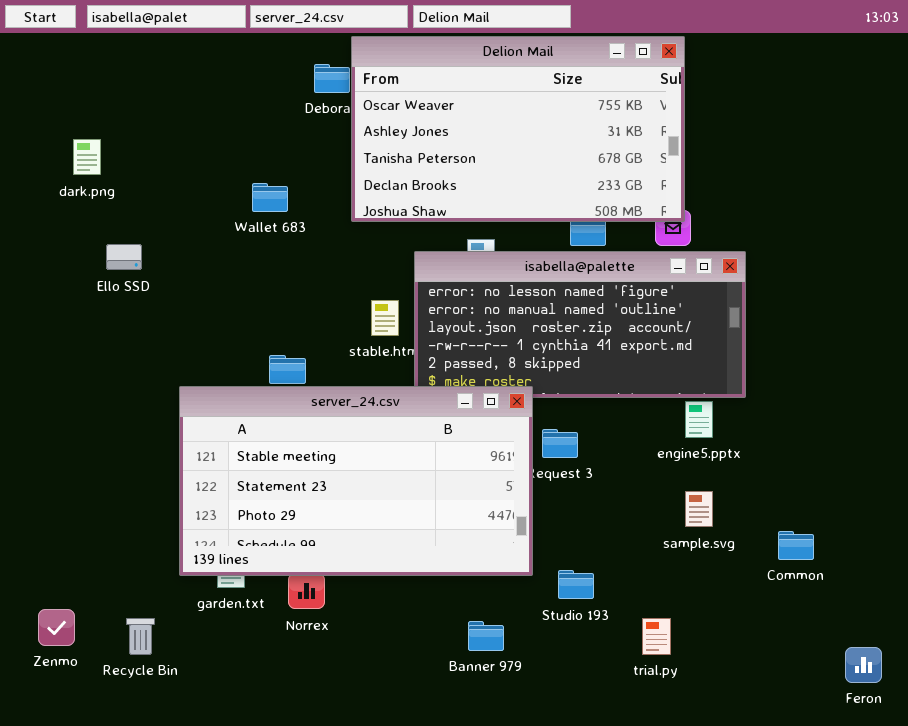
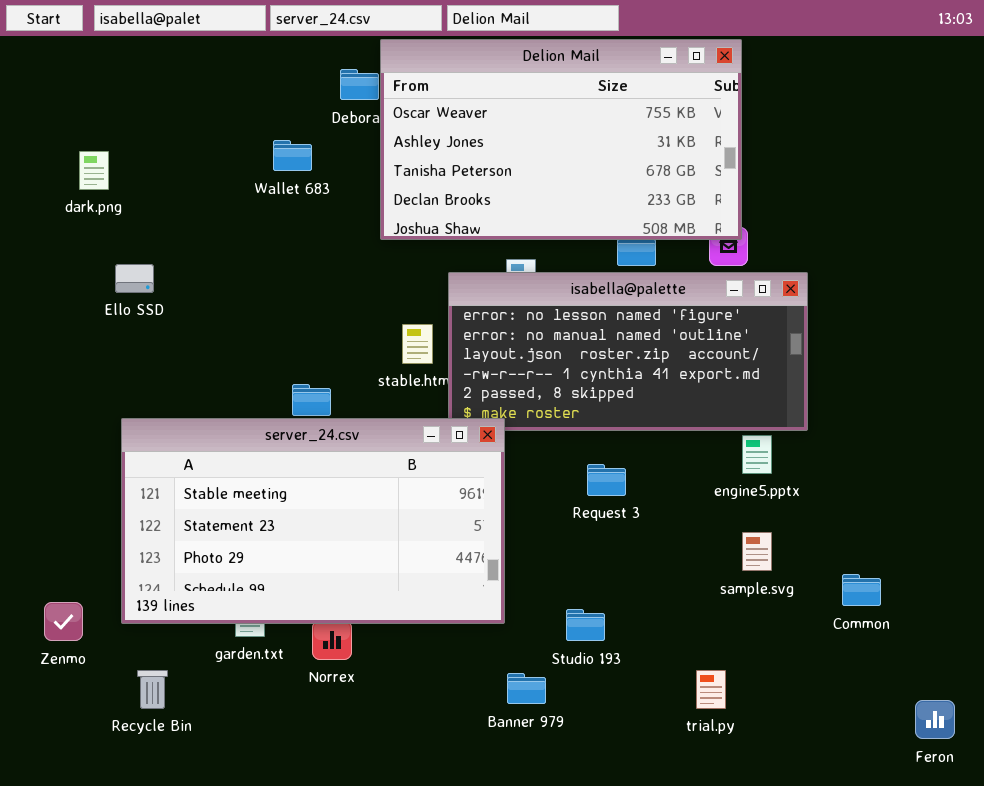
Wallet 683: [252,183,288,212] -> [273,140,312,171], moved
server_24.csv: [179,386,533,576] -> [121,418,505,624], moved
Studio 193: [558,570,594,599] -> [566,609,605,641], moved
Zenmo: [38,609,75,646] -> [44,602,83,641], moved

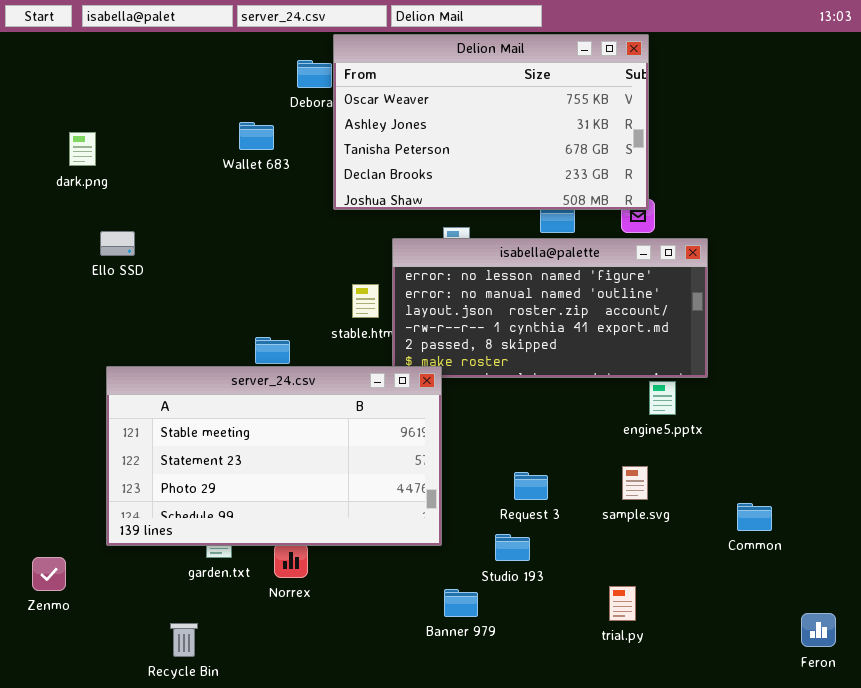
Request 3: [587,464,626,496] -> [514,472,548,500], moved
sample.svg: [742,532,772,571] -> [622,466,648,500], moved
Zenmo: [44,602,83,641] -> [32,557,66,591], moved
Recycle Bin: [137,670,168,709] -> [170,623,198,657], moved

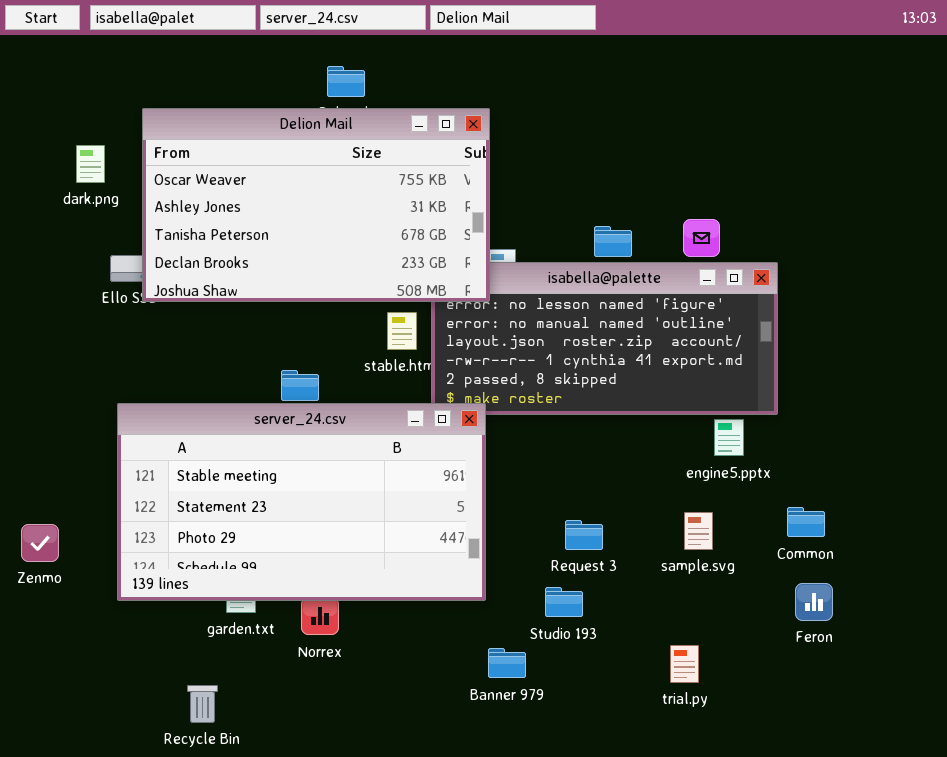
Delion Mail: [333,34,649,210] -> [142,108,490,302], moved
Common: [737,503,772,531] -> [787,507,825,537], moved
Zenmo: [32,557,66,591] -> [21,524,59,562], moved
Feron: [801,613,836,647] -> [795,583,833,621], moved

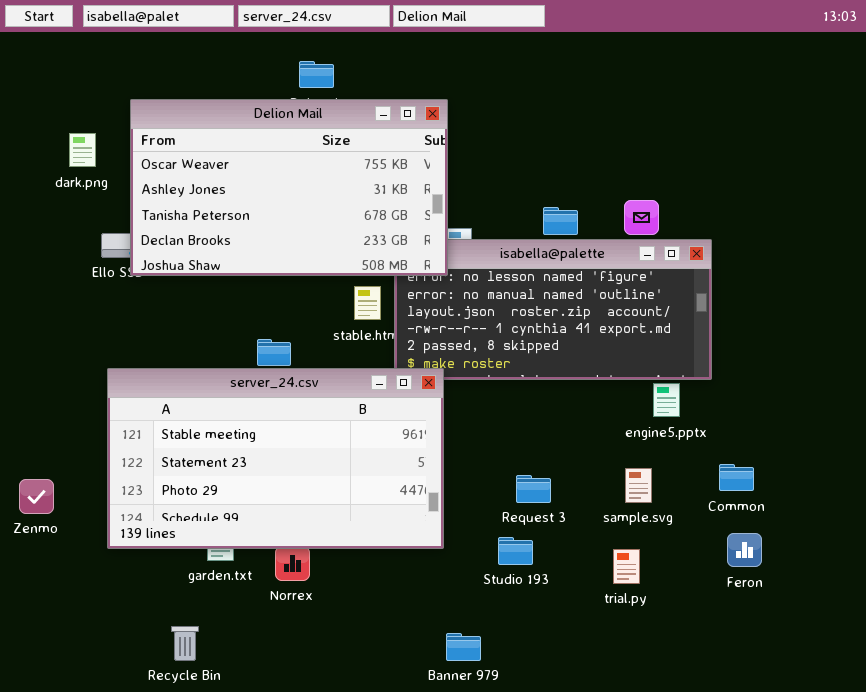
trial.py: [670,645,699,683] -> [613,549,640,584], moved
Banner 979: [488,648,526,678] -> [446,633,481,661], moved

